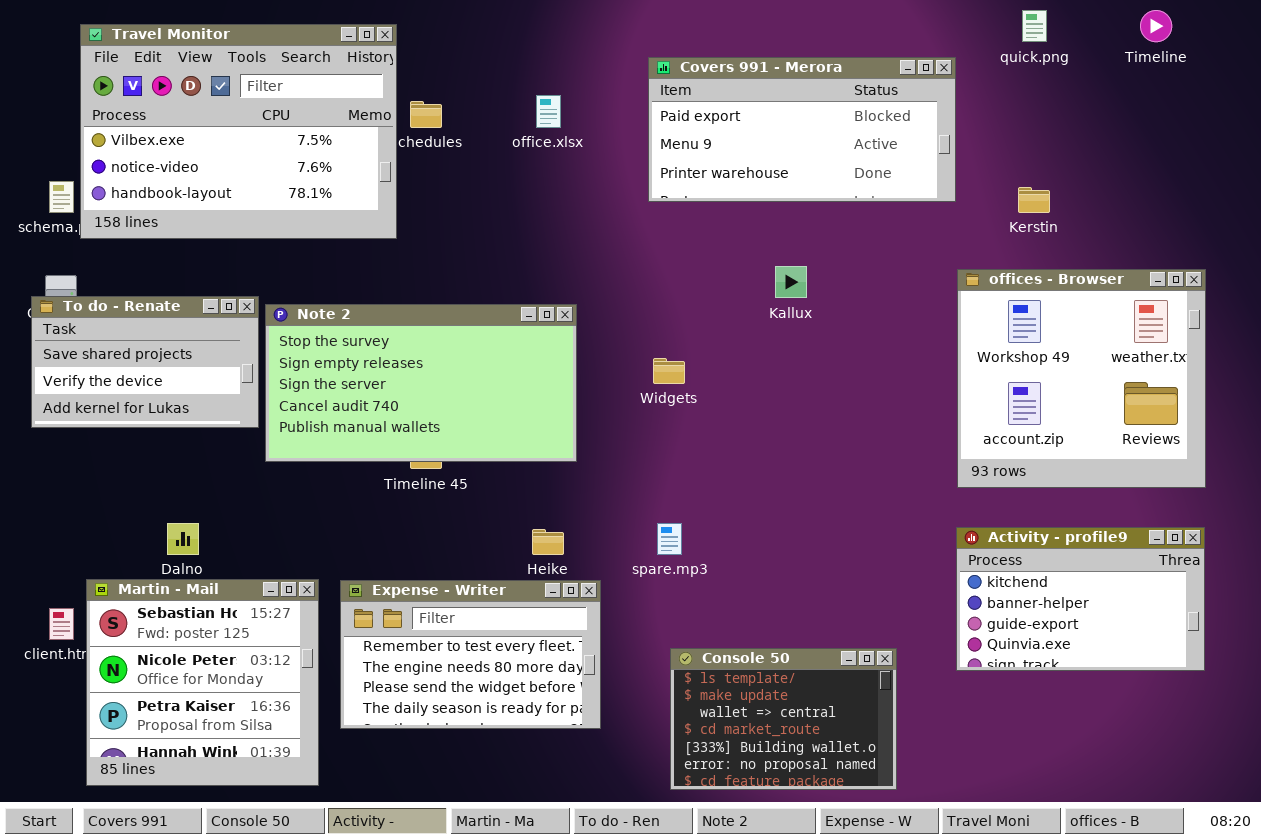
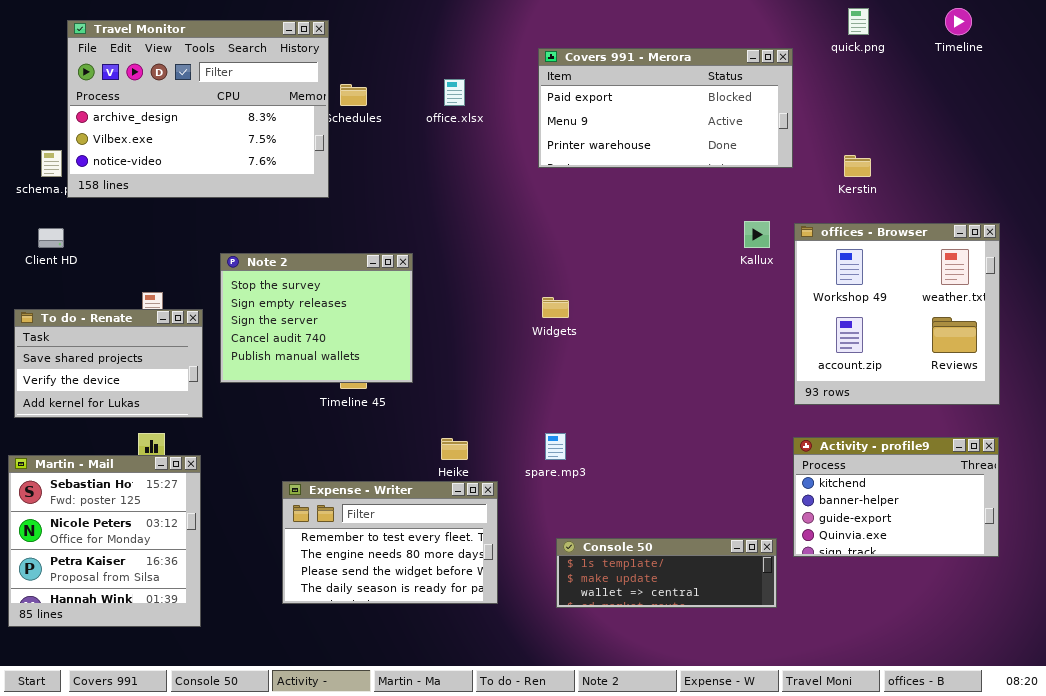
Travel Monitor: [80,24,397,239] -> [67,20,329,198], scrolled up 1 row
Kallux: [775,266,807,298] -> [744,221,770,248], moved
To do - Renate: [31,296,259,428] -> [14,309,203,418], moved
Note 2: [265,304,577,462] -> [220,253,413,383], resized
Martin - Mail: [86,579,319,786] -> [8,455,201,627], moved
Console 50: [670,648,897,790] -> [556,538,777,608], resized

